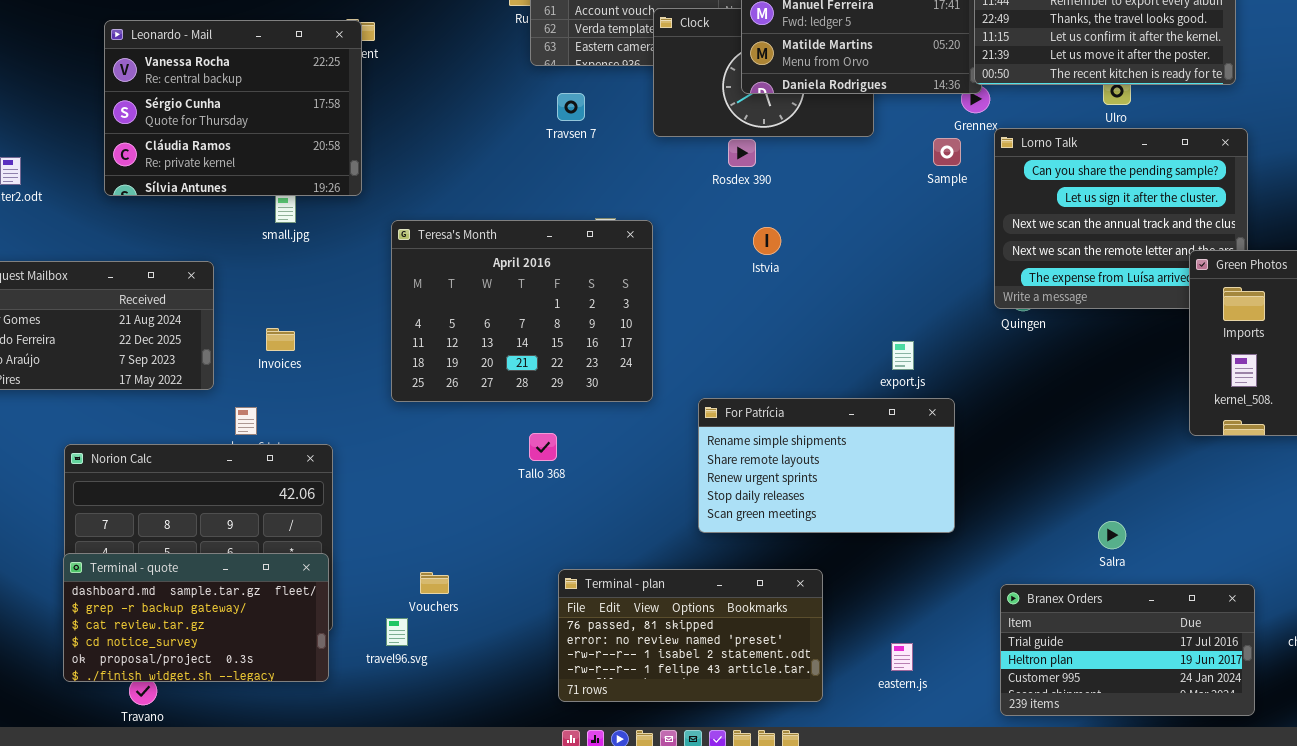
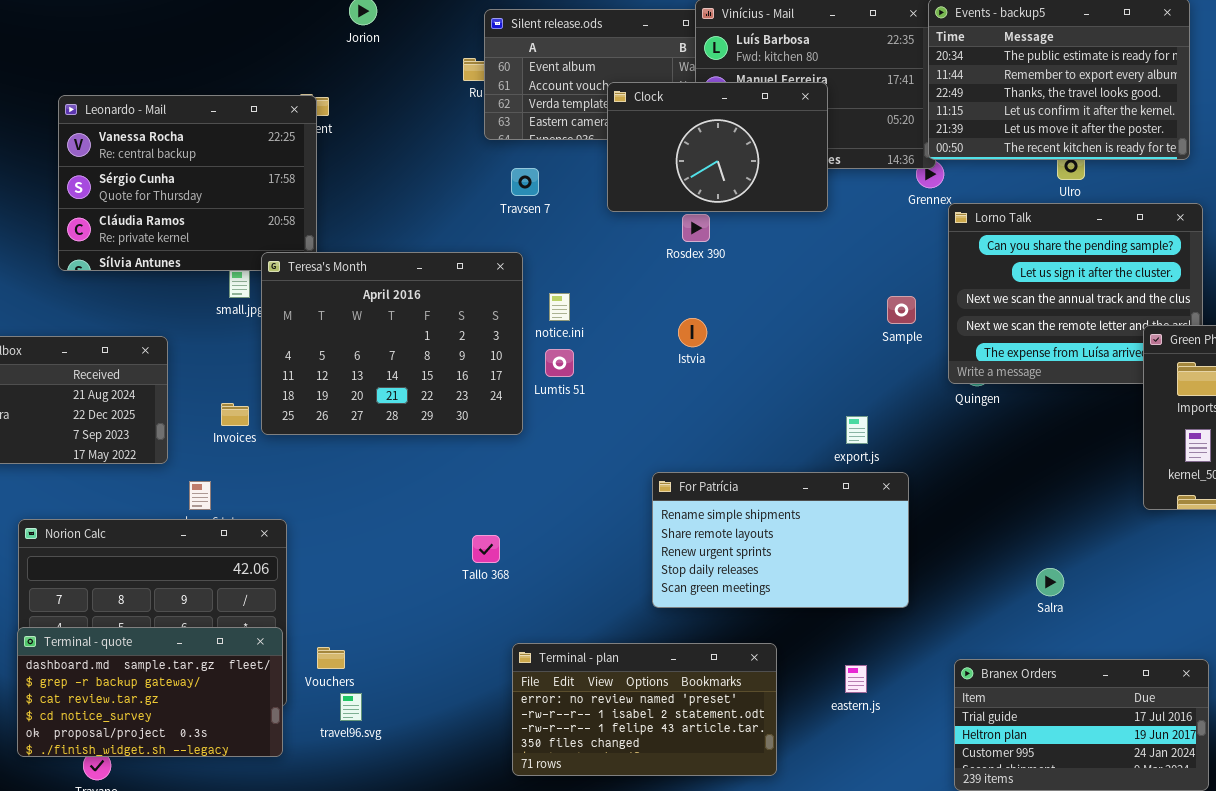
Clock: [653,8,874,137] -> [607,82,828,212], raised
Sample: [933,138,961,166] -> [887,296,916,324], moved
Teresa's Month: [391,220,653,402] -> [261,252,523,435], moved
Istvia: [753,227,781,255] -> [678,318,707,347], moved
Tallo 368: [529,433,557,461] -> [472,535,500,563], moved
Salra: [1098,521,1126,549] -> [1036,568,1064,596], moved
Terminal - plan: [558,569,823,702] -> [512,643,777,776], scrolled down 1 row
Vouchers: [420,572,449,594] -> [317,647,345,669], moved
eastern.js: [891,643,913,671] -> [845,665,867,693], moved

